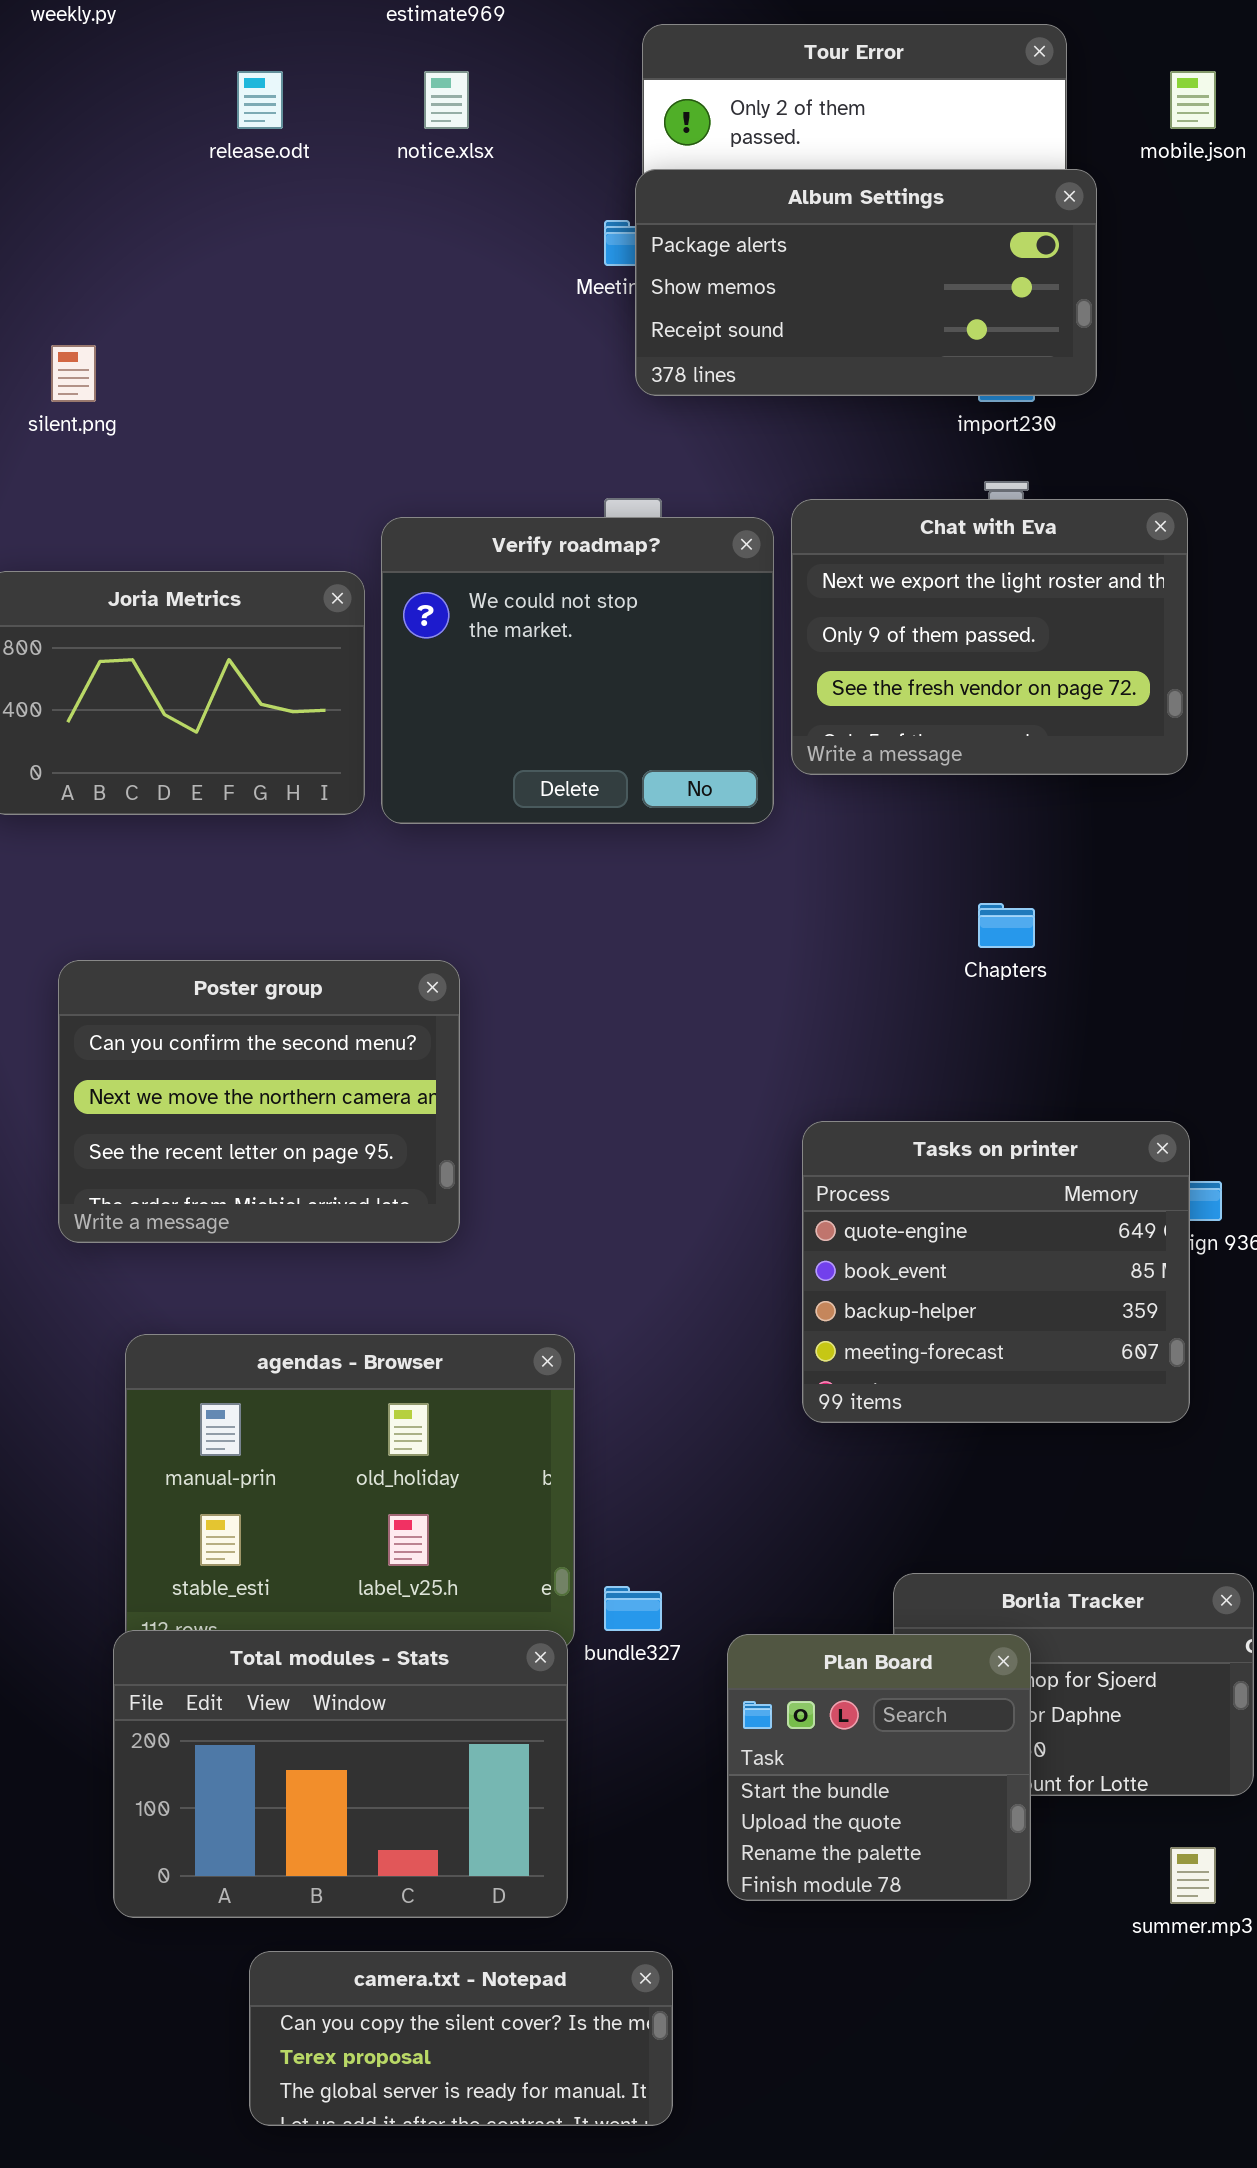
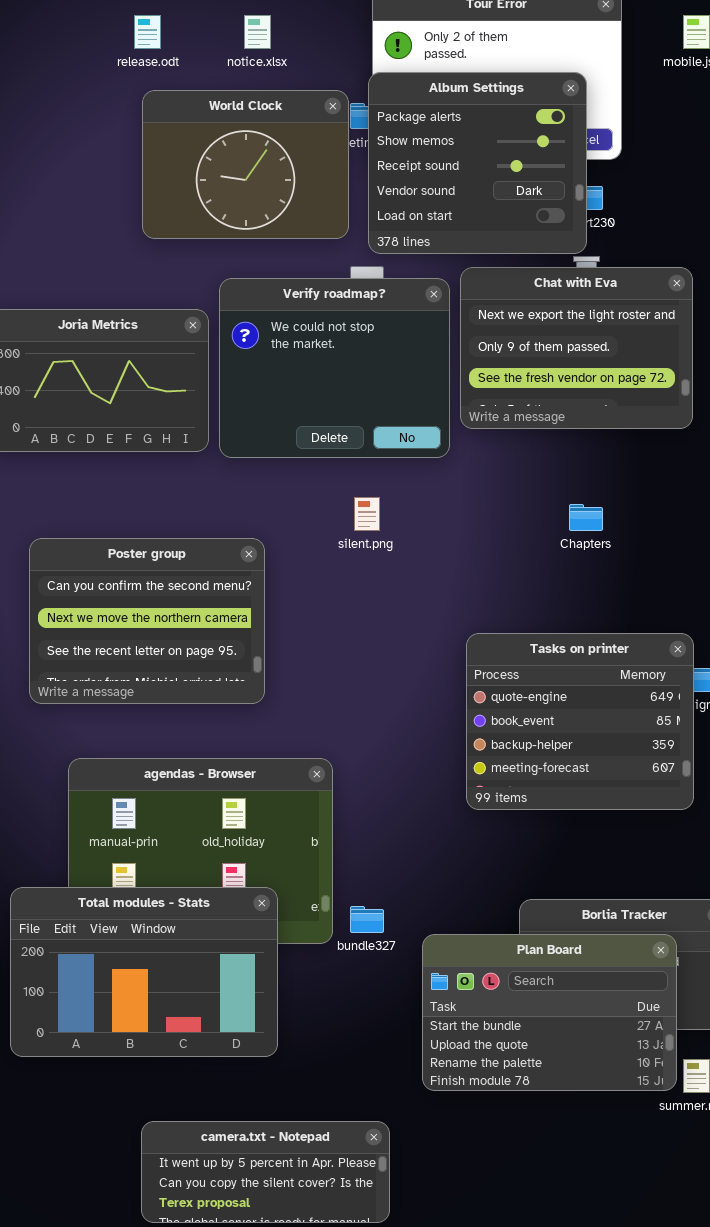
Album Settings: [635,169,1097,396] -> [368,72,587,254], resized
World Clock: none -> [142,90,349,239], opened
silent.png: [51,345,96,402] -> [354,497,380,531], moved
Total modules - Stats: [113,1630,568,1918] -> [10,887,278,1057], moved
Plan Board: [727,1634,1031,1901] -> [422,934,677,1091], resized
camera.txt - Notepad: [249,1951,673,2126] -> [141,1121,390,1223], scrolled up 1 row

